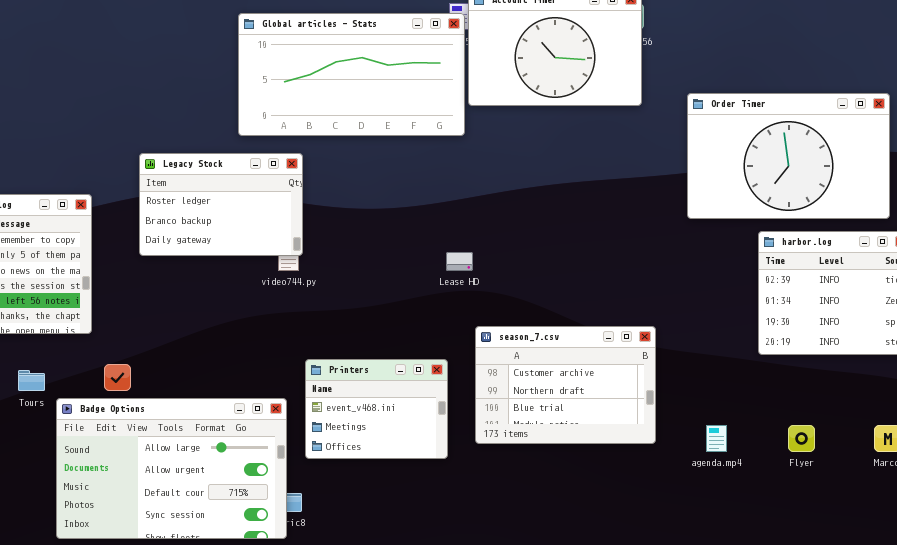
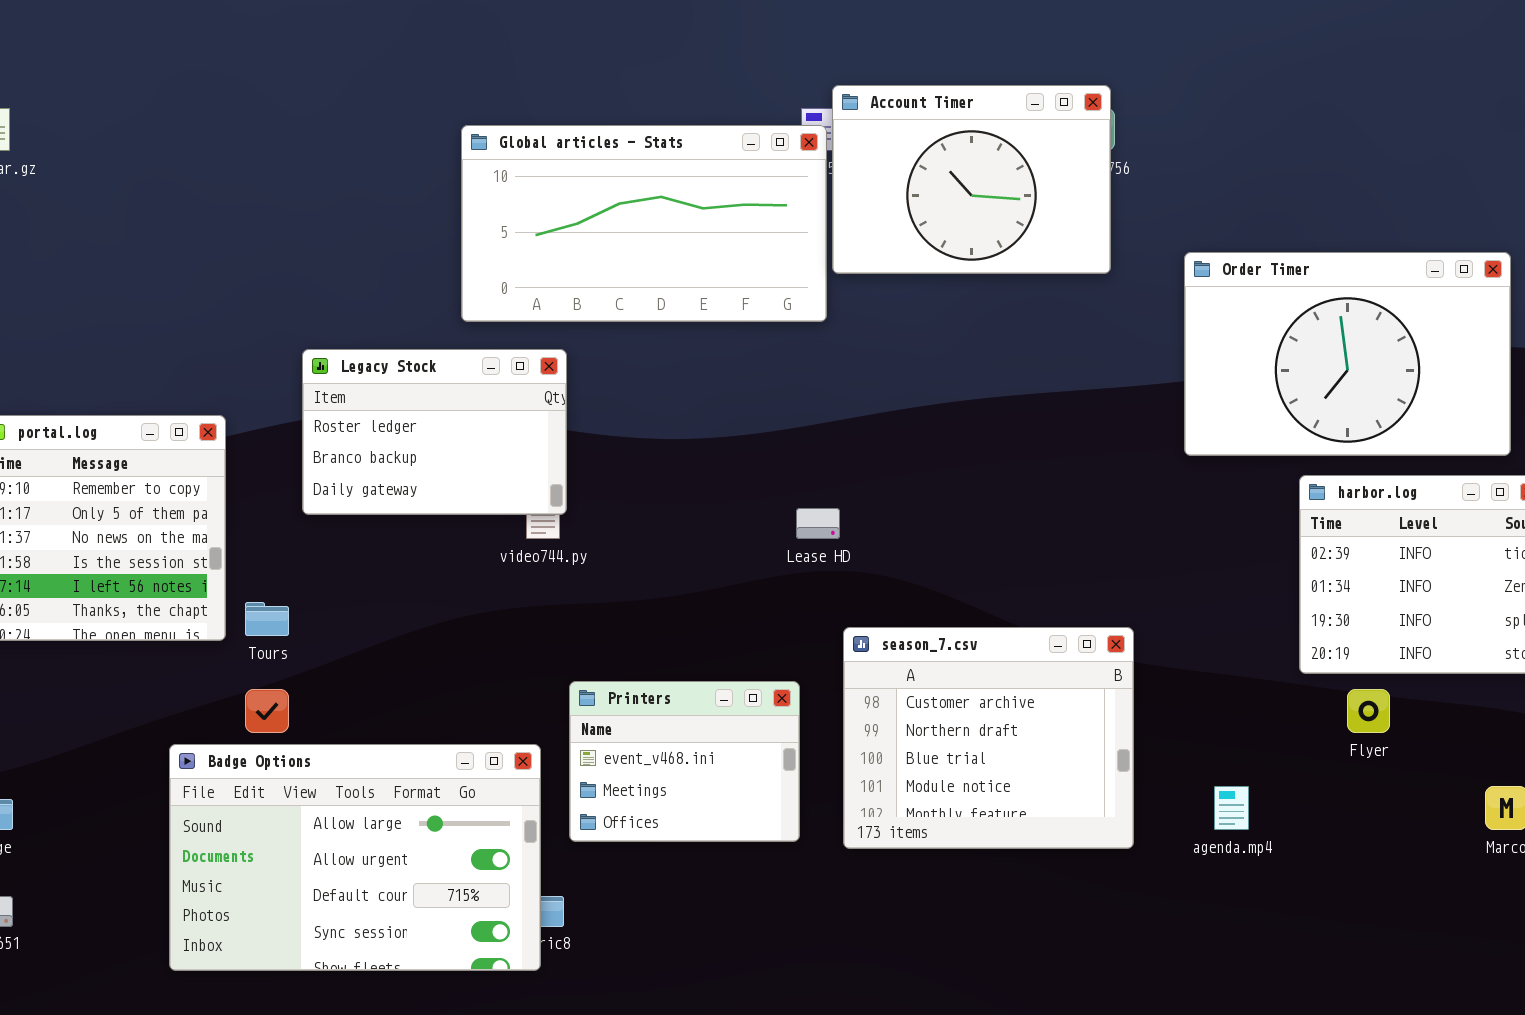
season_7.csv: [475,326,656,444] -> [843,627,1134,849], resized
Tours: [18,370,45,391] -> [245,602,289,636], moved
Flyer: [788,425,815,452] -> [1347,689,1390,733], moved

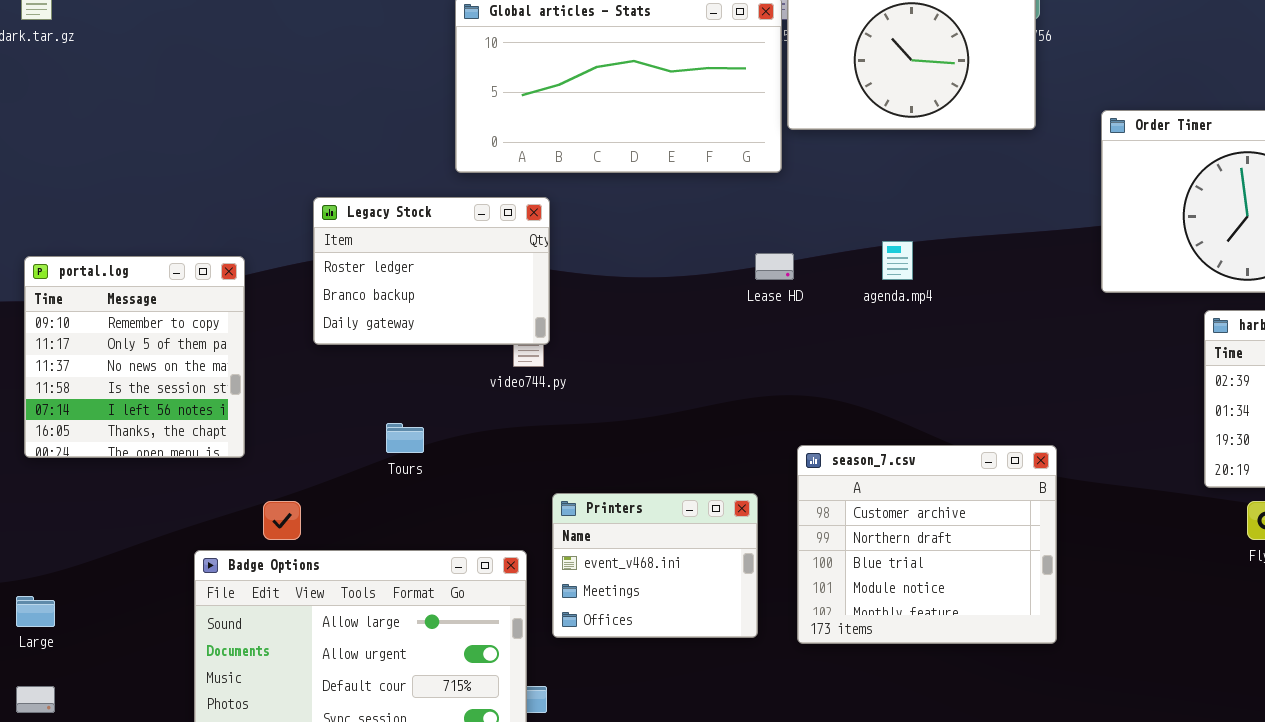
Lease HD: [796,508,840,539] -> [755,253,794,280], moved
Tours: [245,602,289,636] -> [386,423,424,453], moved
agenda.mp4: [1214,786,1249,830] -> [882,241,913,280], moved

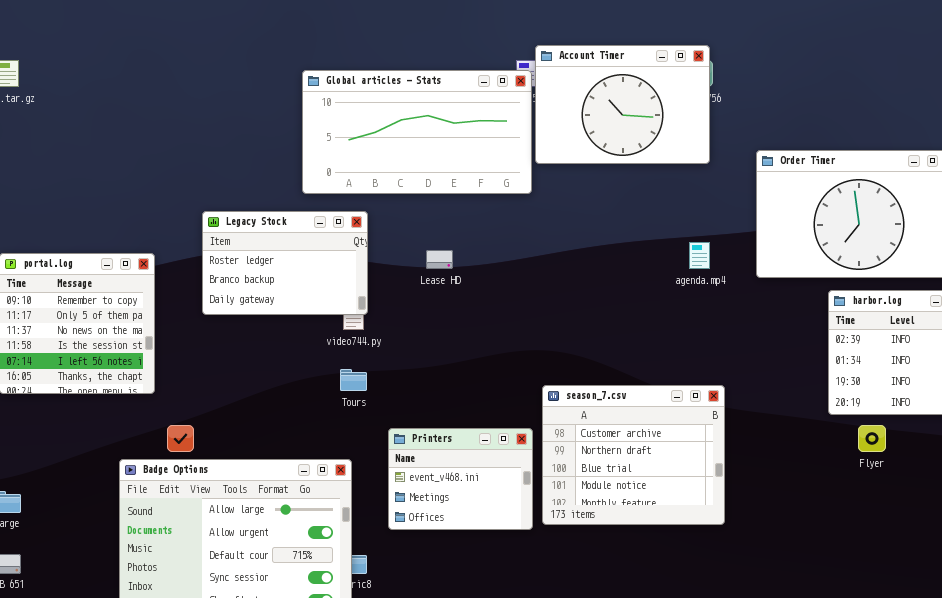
agenda.mp4: [882,241,913,280] -> [689,242,710,269], moved
Lease HD: [755,253,794,280] -> [426,250,453,269], moved
Tours: [386,423,424,453] -> [340,369,367,391], moved
Printers: [552,493,758,638] -> [388,428,533,530], moved

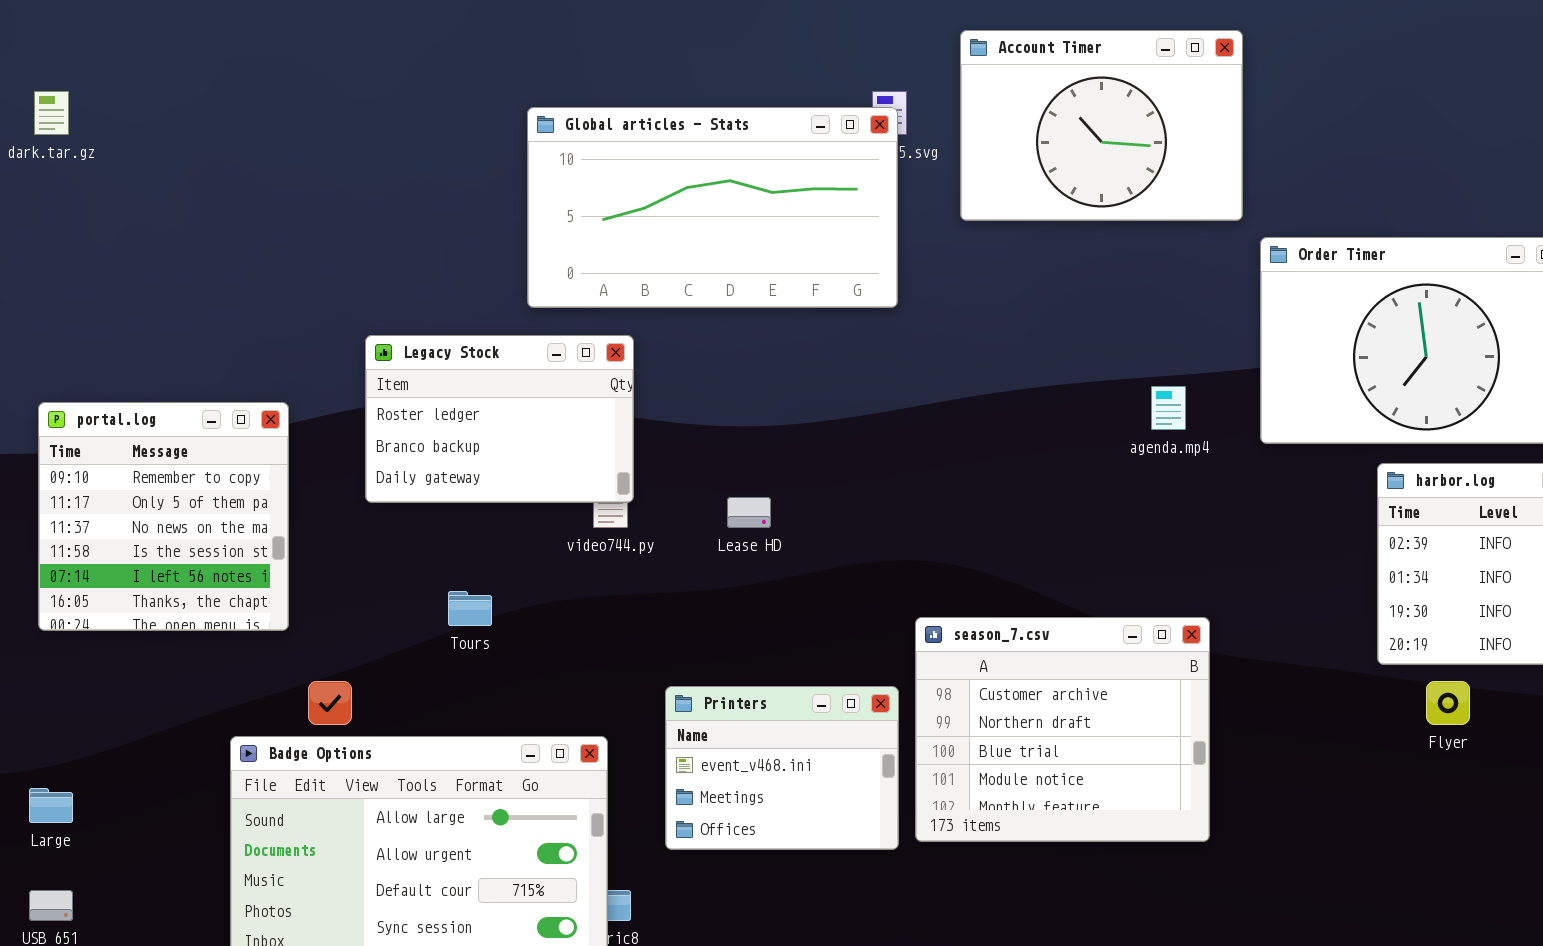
Account Timer: [535,45,710,164] -> [960,30,1243,221], moved
Lease HD: [426,250,453,269] -> [727,497,771,528], moved
Tours: [340,369,367,391] -> [448,591,492,626], moved

